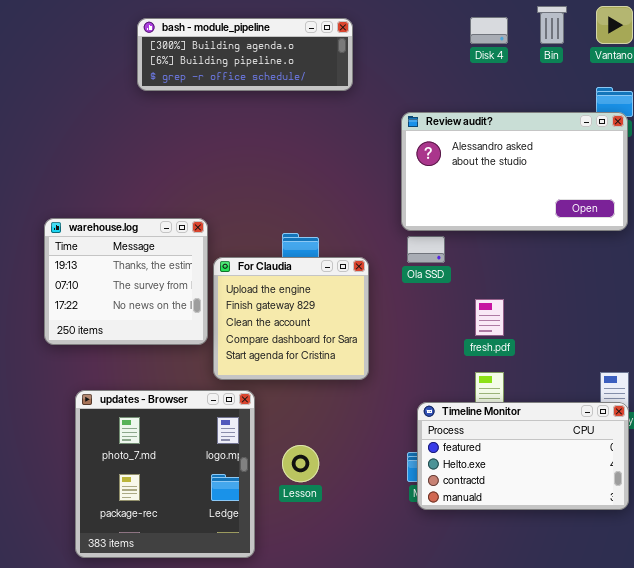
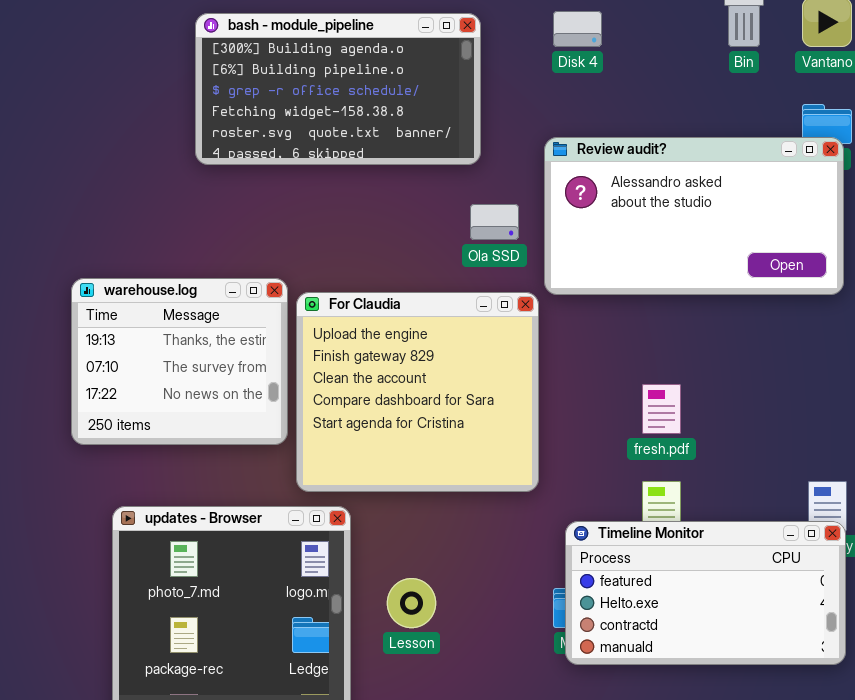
Disk 4: [470,17,508,44] -> [553,11,602,47], moved
bash - module_pipeline: [137,18,353,91] -> [195,13,481,165], resized
Ola SSD: [407,236,445,263] -> [470,204,519,240], moved
For Claudia: [213,257,369,380] -> [296,292,539,492], resized

